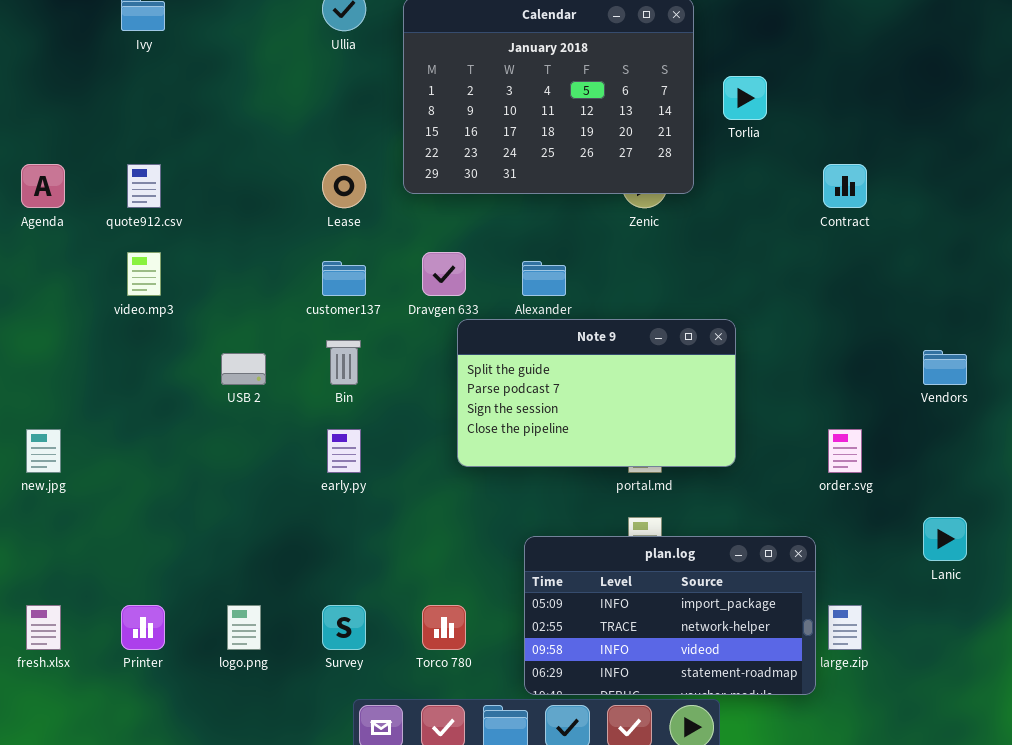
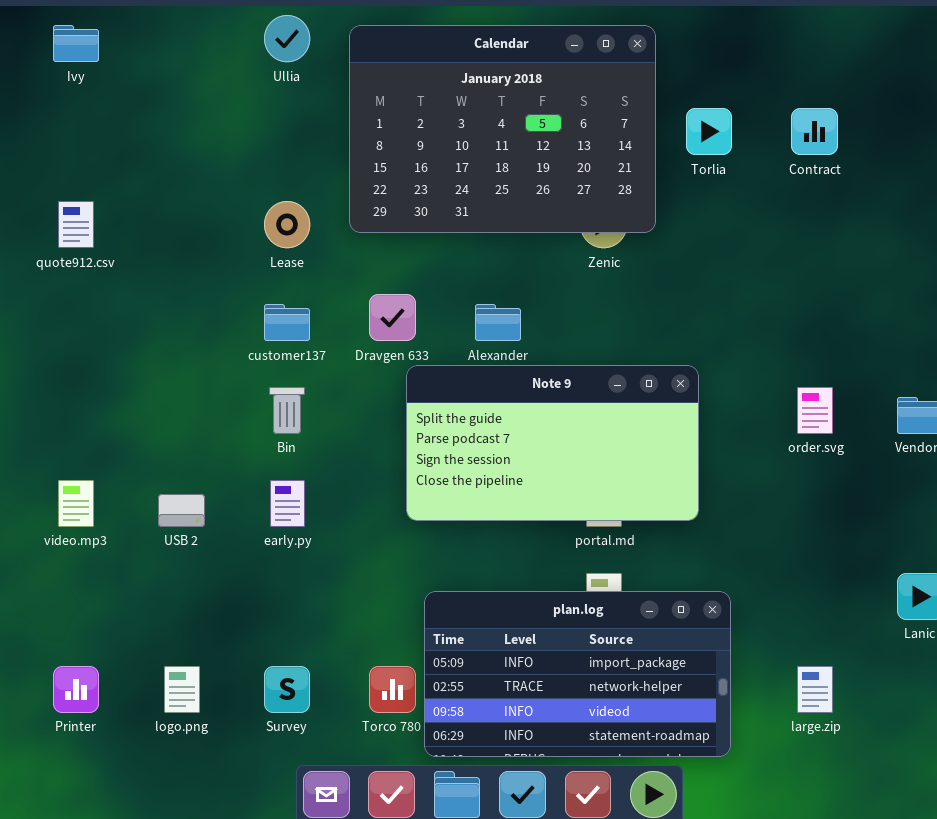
Contract: [823,164,867,208] -> [791,108,838,155], moved
video.mp3: [127,252,161,296] -> [58,480,94,527], moved
USB 2: [221,353,266,385] -> [158,494,205,527], moved
order.svg: [828,429,862,473] -> [797,387,833,434], moved
plan.log: [524,536,816,695] -> [424,591,731,757], moved

